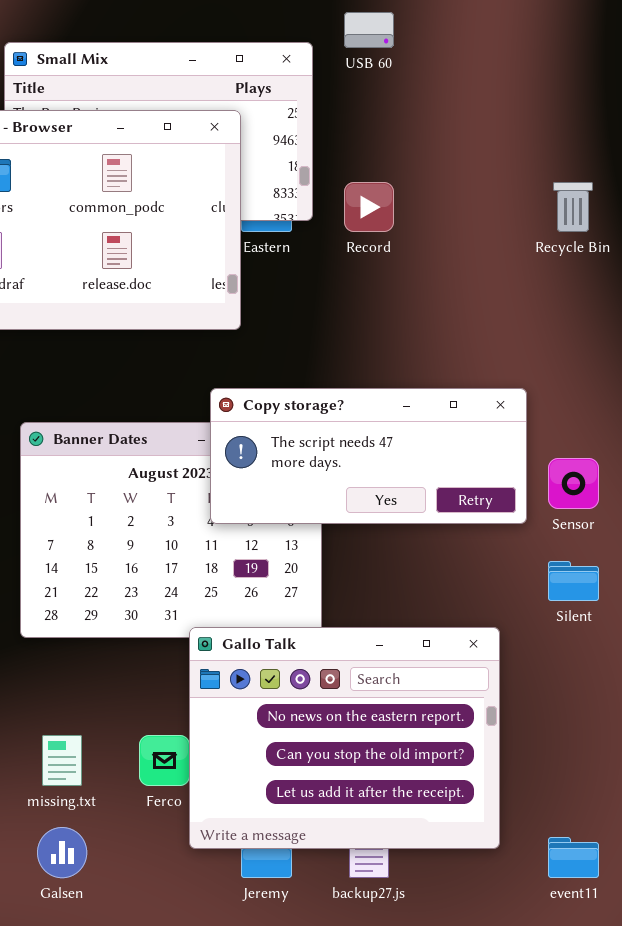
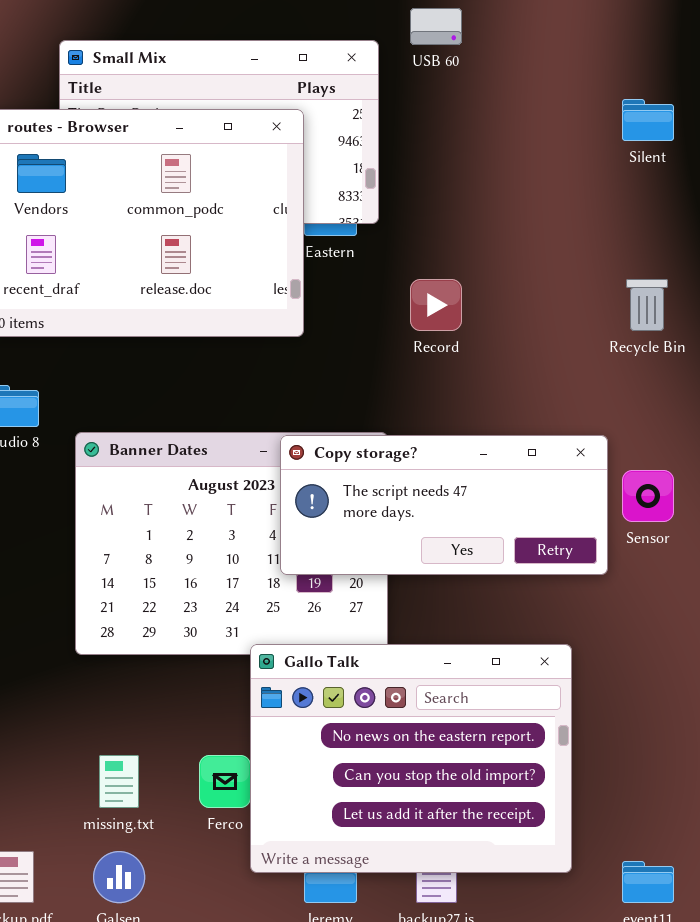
Record: [344,182,394,232] -> [410,279,462,331], moved
Recycle Bin: [553,182,593,232] -> [626,279,668,331], moved
Copy storage?: [210,388,527,524] -> [280,435,608,575], moved
Silent: [548,561,599,601] -> [622,99,674,141], moved

